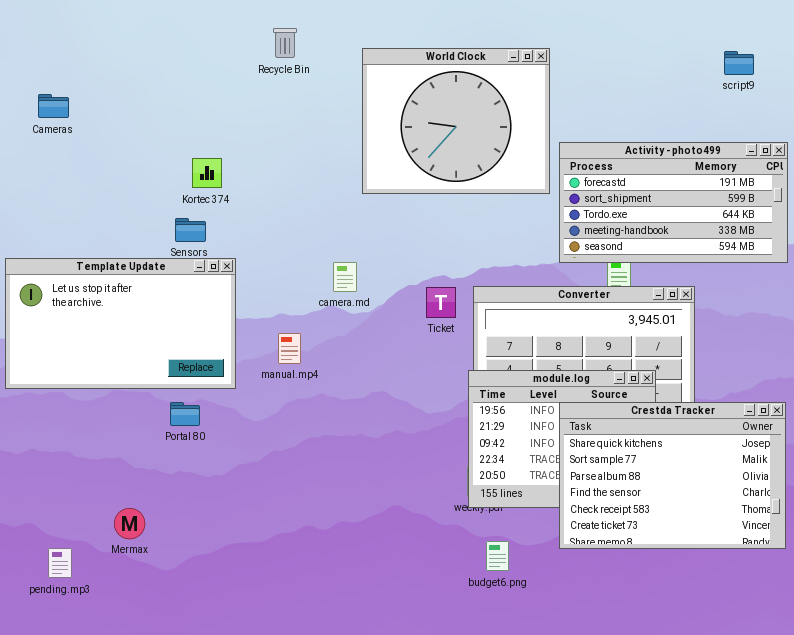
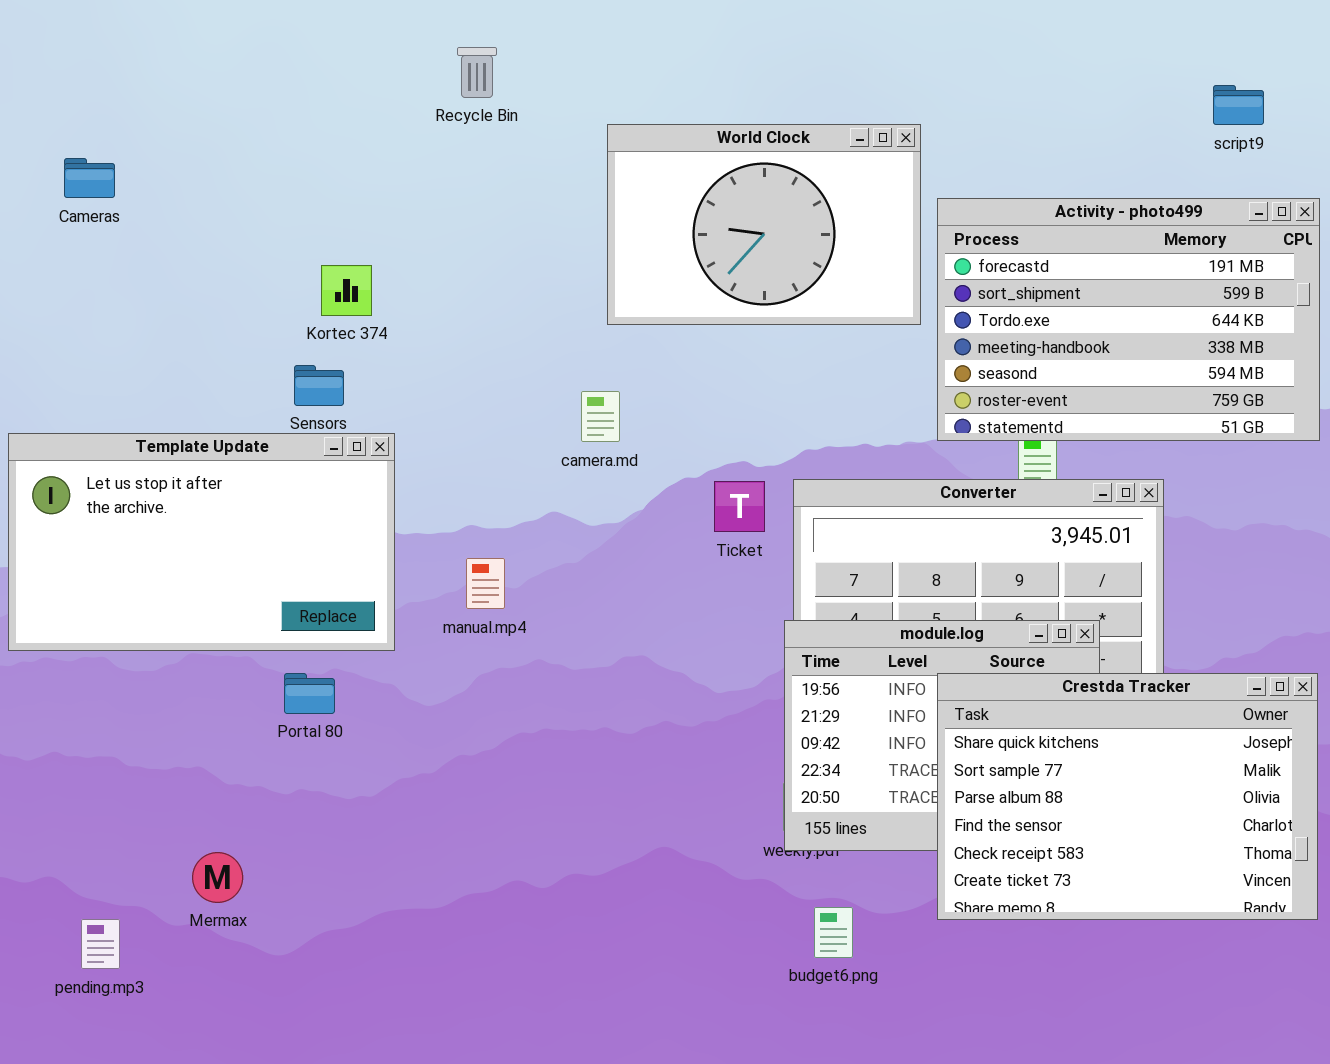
World Clock: [362,48,550,194] -> [607,124,921,325], resized
Activity - photo499: [559,142,788,263] -> [937,198,1320,441], resized
camera.md: [333,262,357,292] -> [581,391,620,442], moved

